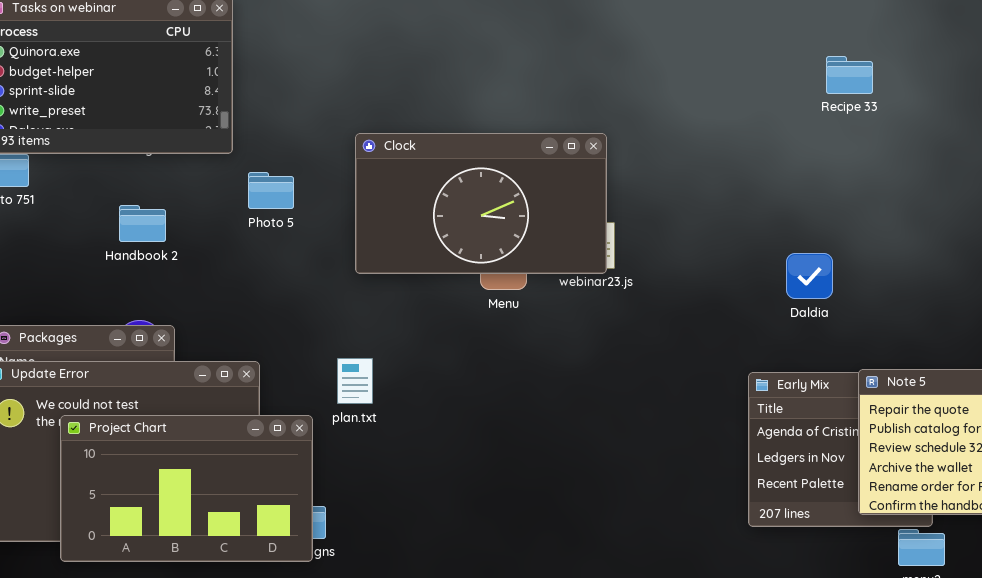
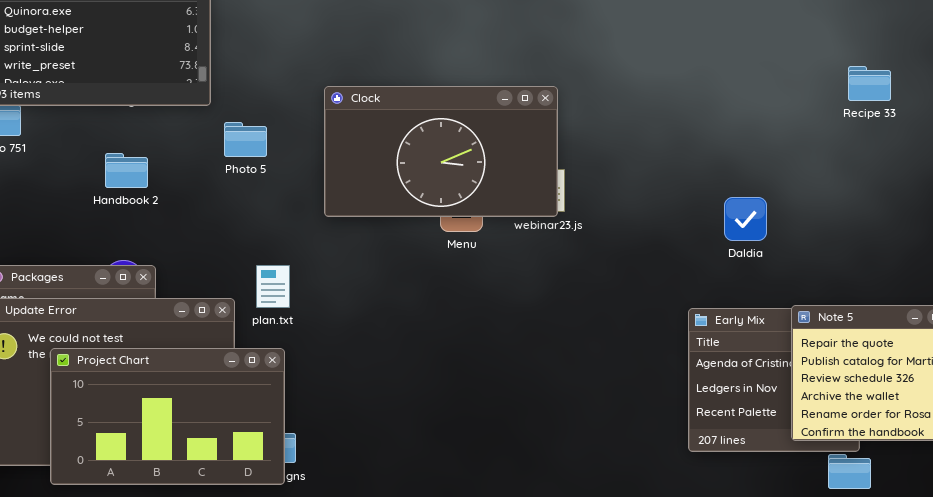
Recipe 33: [826,56,873,94] -> [848,66,891,101], moved
plan.txt: [337,358,373,404] -> [256,265,290,308], moved

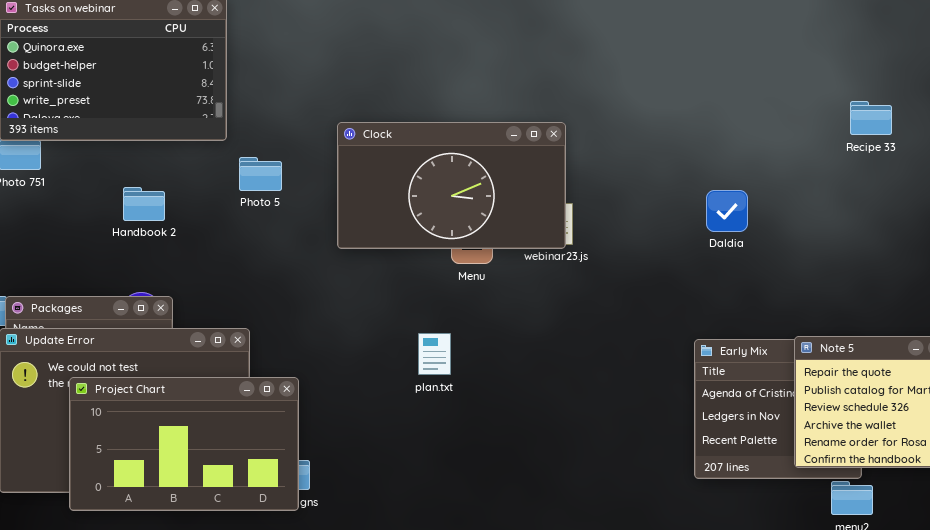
Daldia: [724,197,767,241] -> [706,190,748,232], moved
plan.txt: [256,265,290,308] -> [418,333,451,375], moved

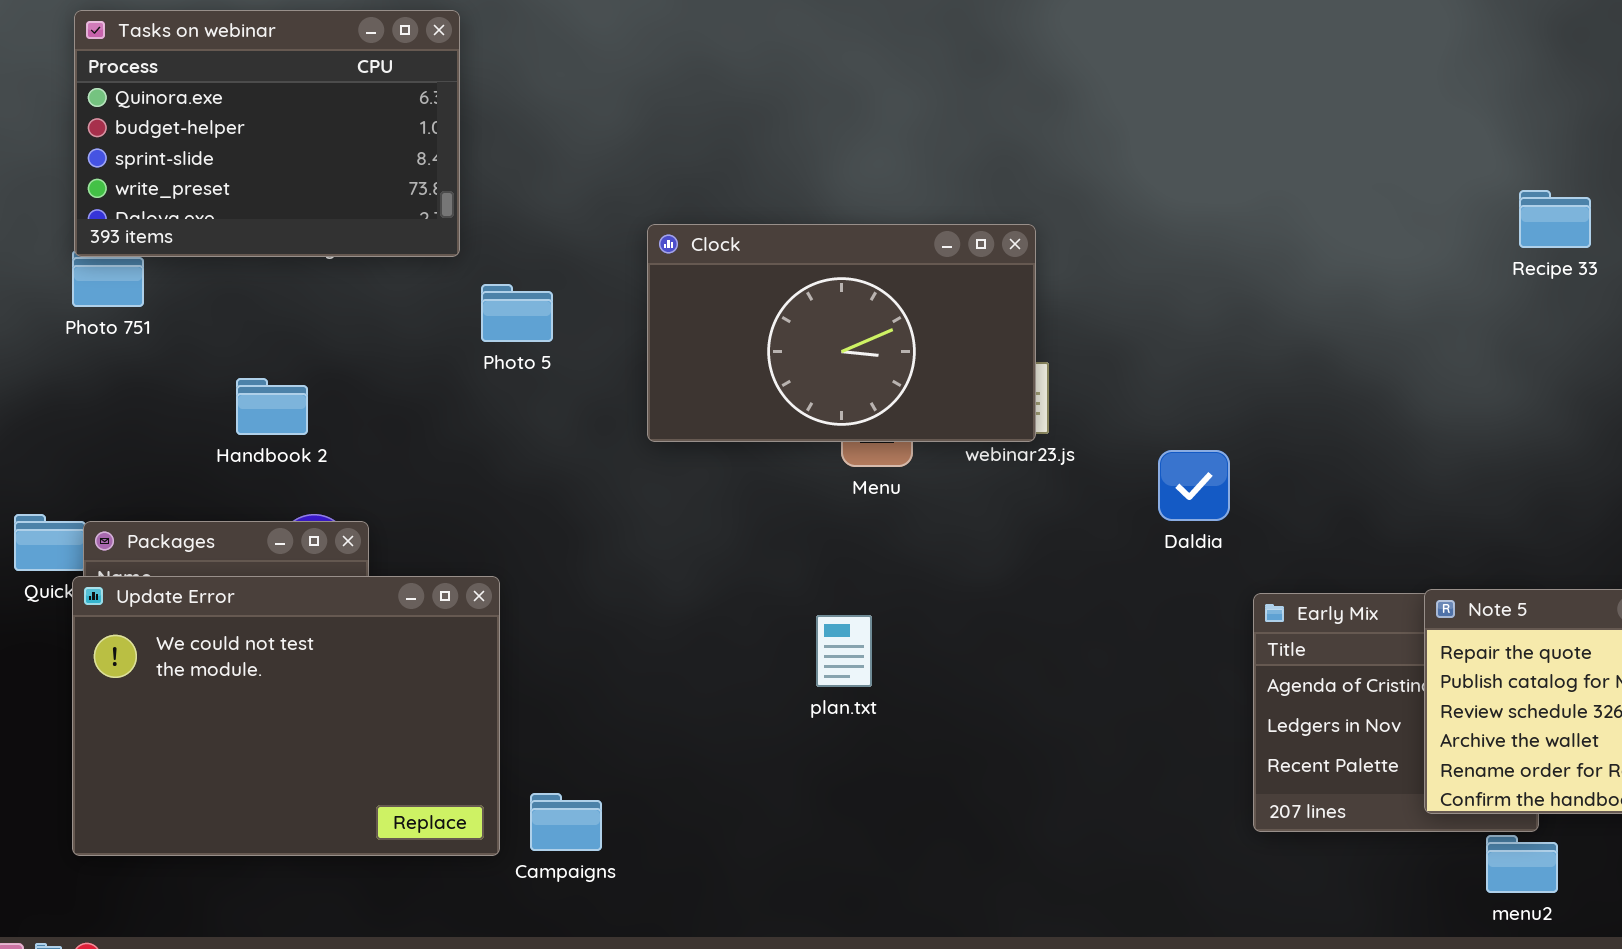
Handbook 2: [123,187,165,221] -> [236,378,308,435], moved
Daldia: [706,190,748,232] -> [1158,450,1230,521], moved
plan.txt: [418,333,451,375] -> [816,615,872,687], moved
Project Chart: [69,377,299,511] -> none, closed

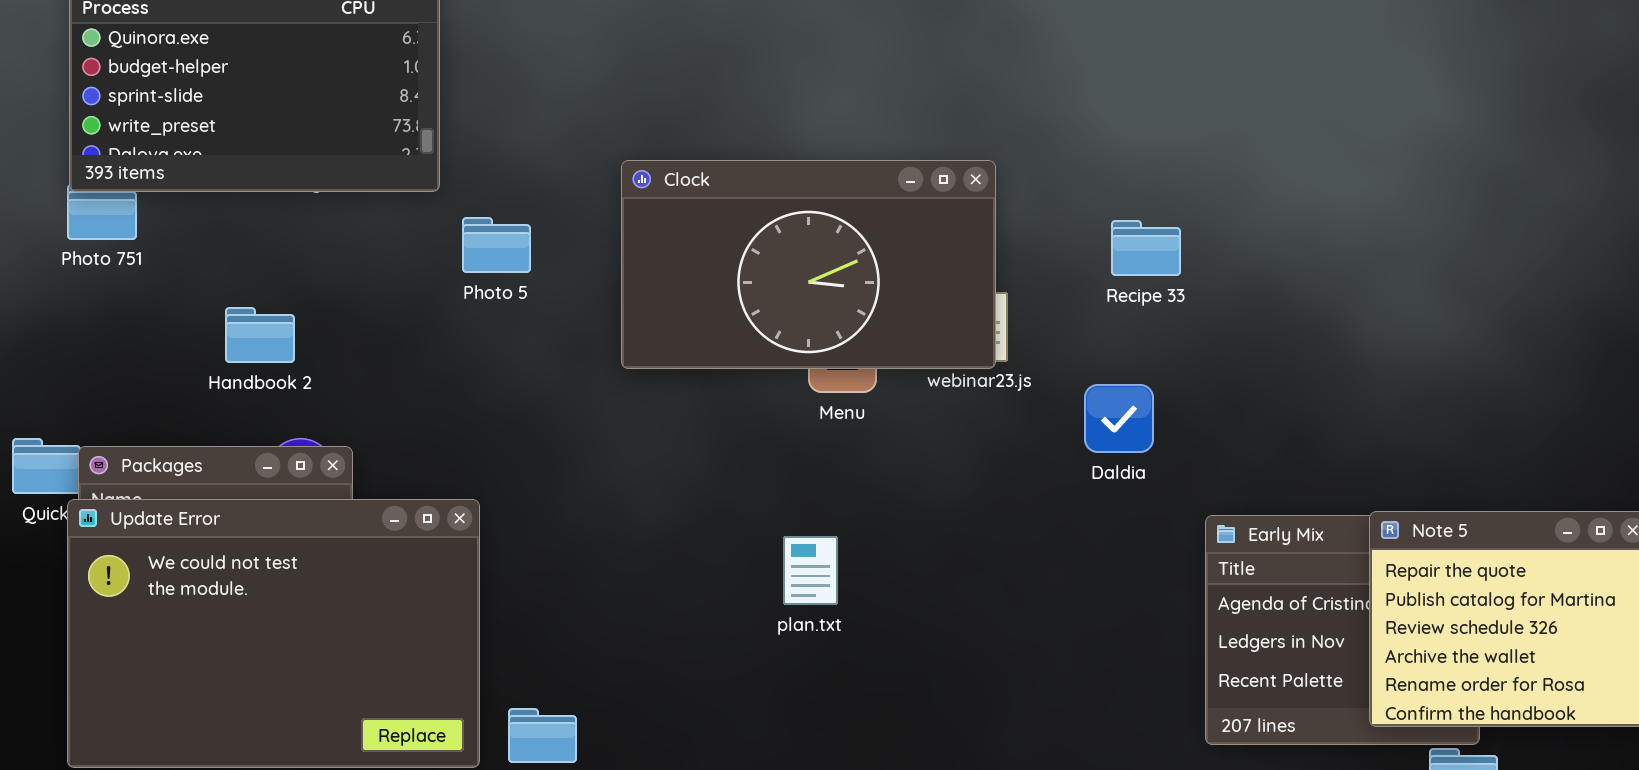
Recipe 33: [1519,190,1591,248] -> [1111,220,1181,276], moved
Daldia: [1158,450,1230,521] -> [1084,384,1154,453], moved

